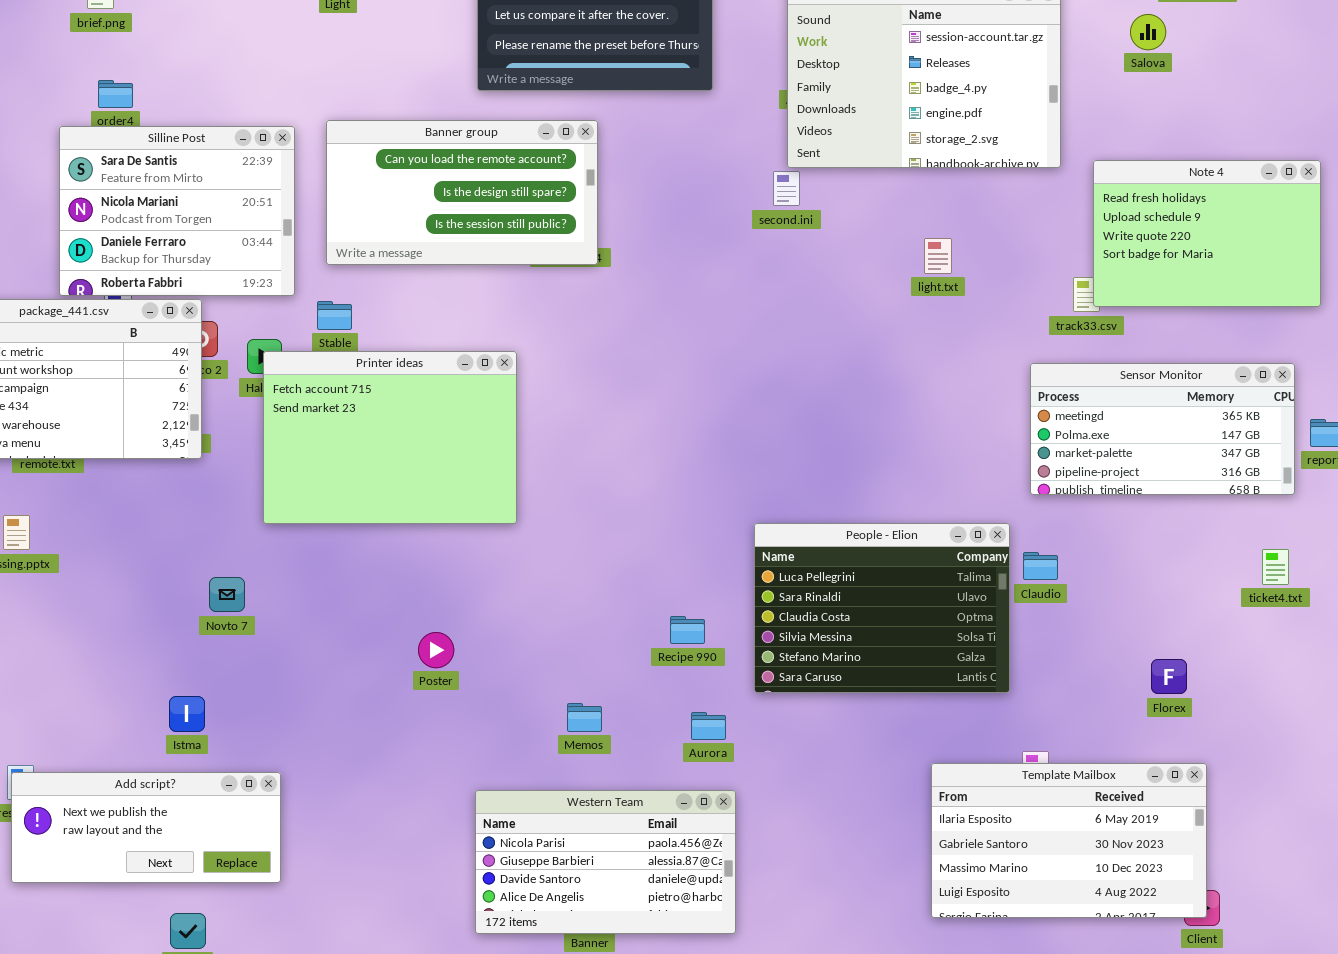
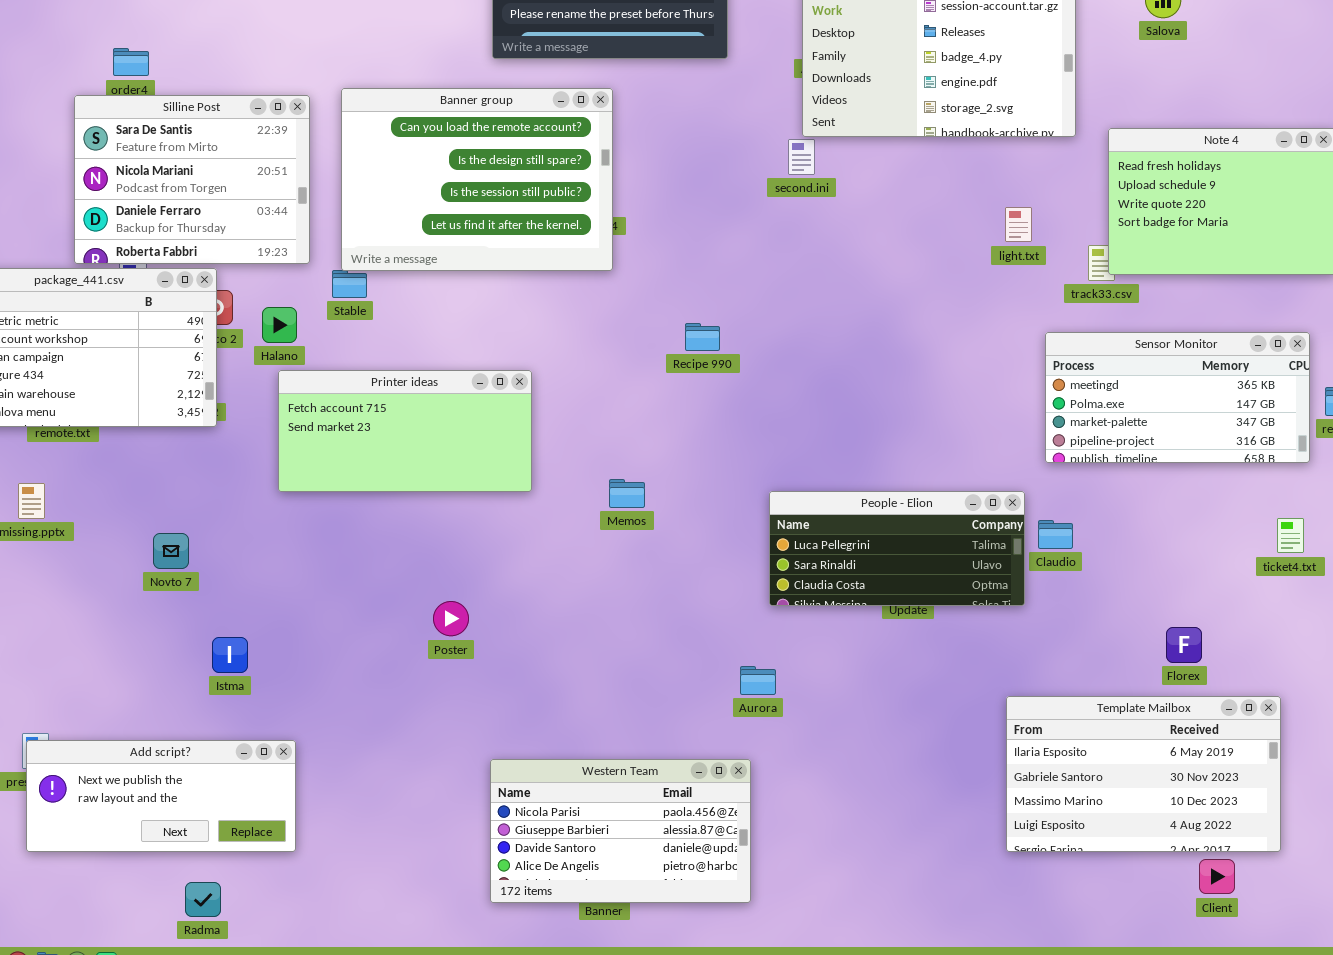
Banner group: [326,120,598,265] -> [341,88,613,271], resized
light.txt: [924,238,952,274] -> [1005,207,1032,242], moved
Printer ideas: [263,351,517,524] -> [278,370,532,492], resized
People - Elion: [754,523,1010,693] -> [769,491,1025,606], resized
Novto 7: [209,577,245,612] -> [153,533,189,569], moved
Recipe 990: [670,616,705,644] -> [685,323,720,351], moved
Istma: [169,696,205,732] -> [212,637,248,673], moved
Memos: [567,703,602,732] -> [609,479,645,508], moved
Aurora: [691,712,726,740] -> [740,666,776,695], moved
Template Mailbox: [931,763,1207,918] -> [1006,696,1281,852], moved

